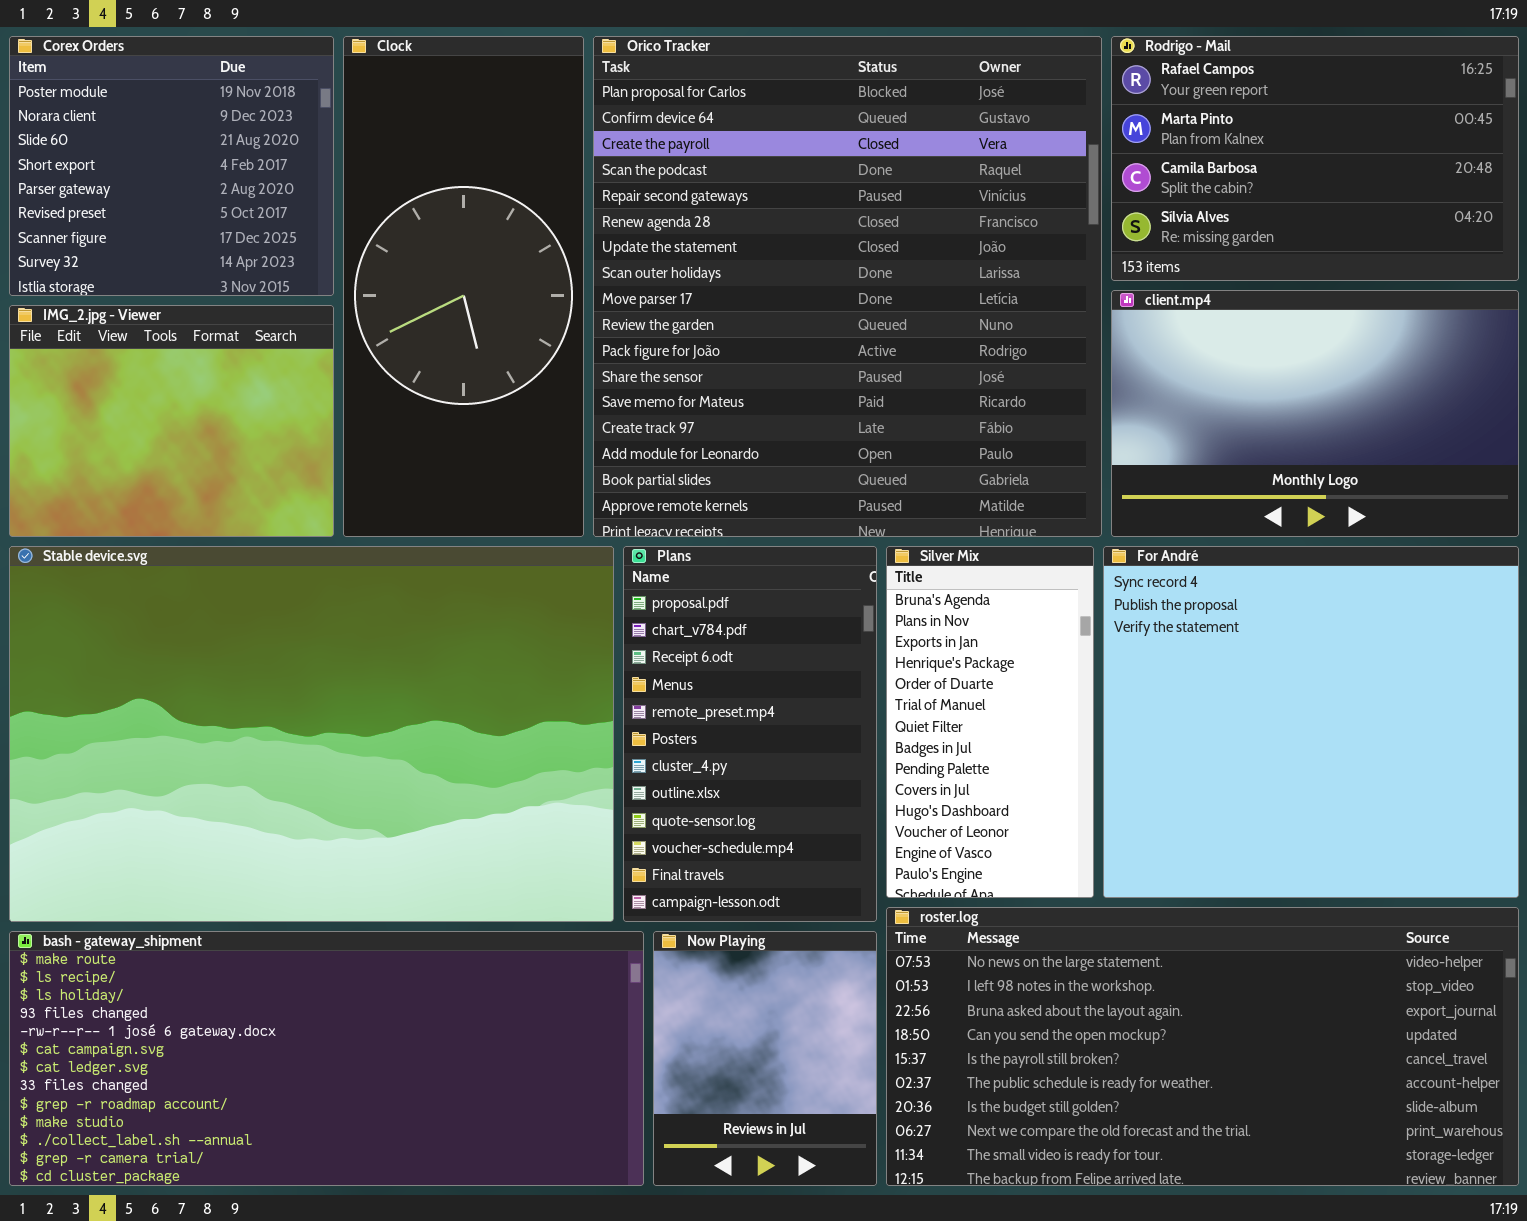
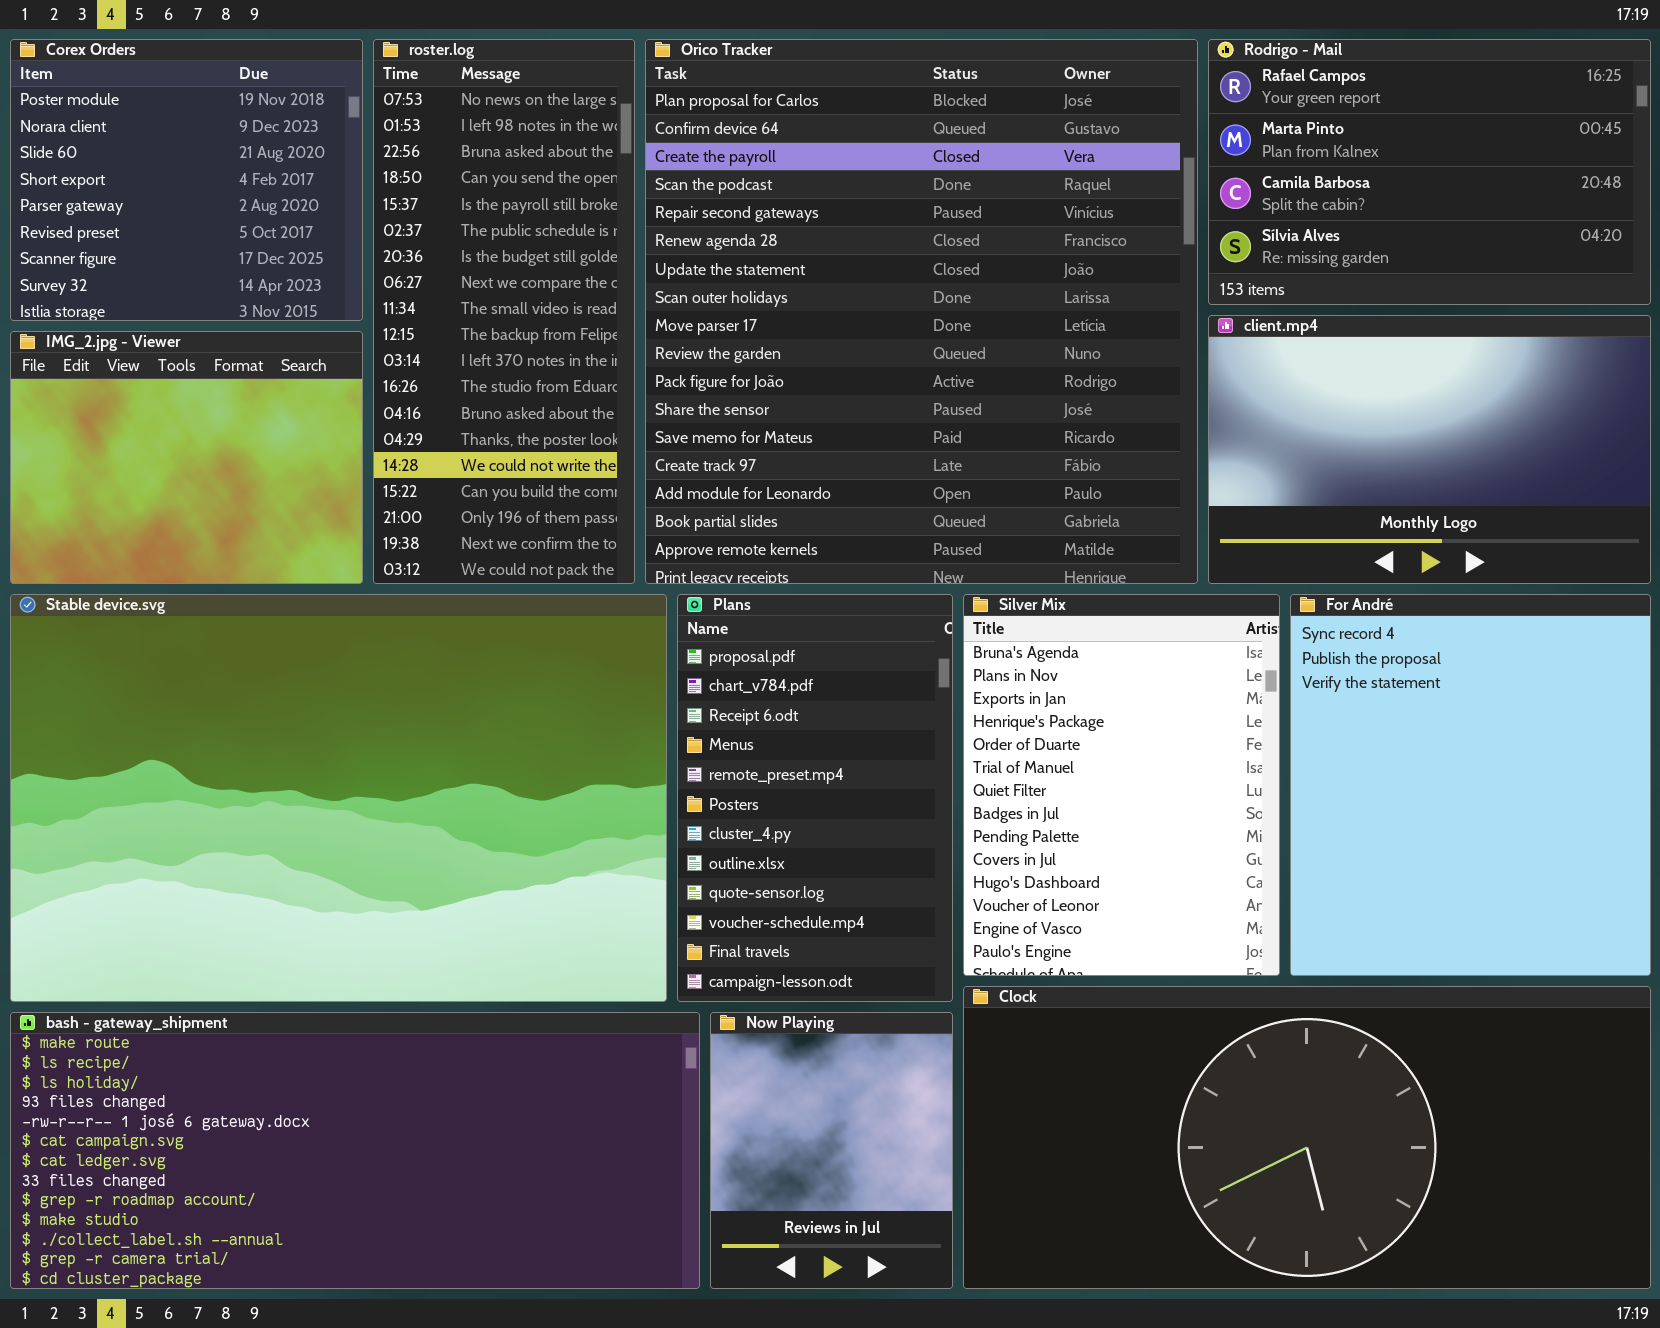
Clock: [343,36,584,537] -> [963,986,1651,1289], moved, resized
Silver Mix: [886,546,1094,898] -> [963,594,1280,976], resized
For André: [1103,546,1519,898] -> [1290,594,1651,976], resized
roster.log: [886,907,1519,1186] -> [373,39,635,584], moved, resized

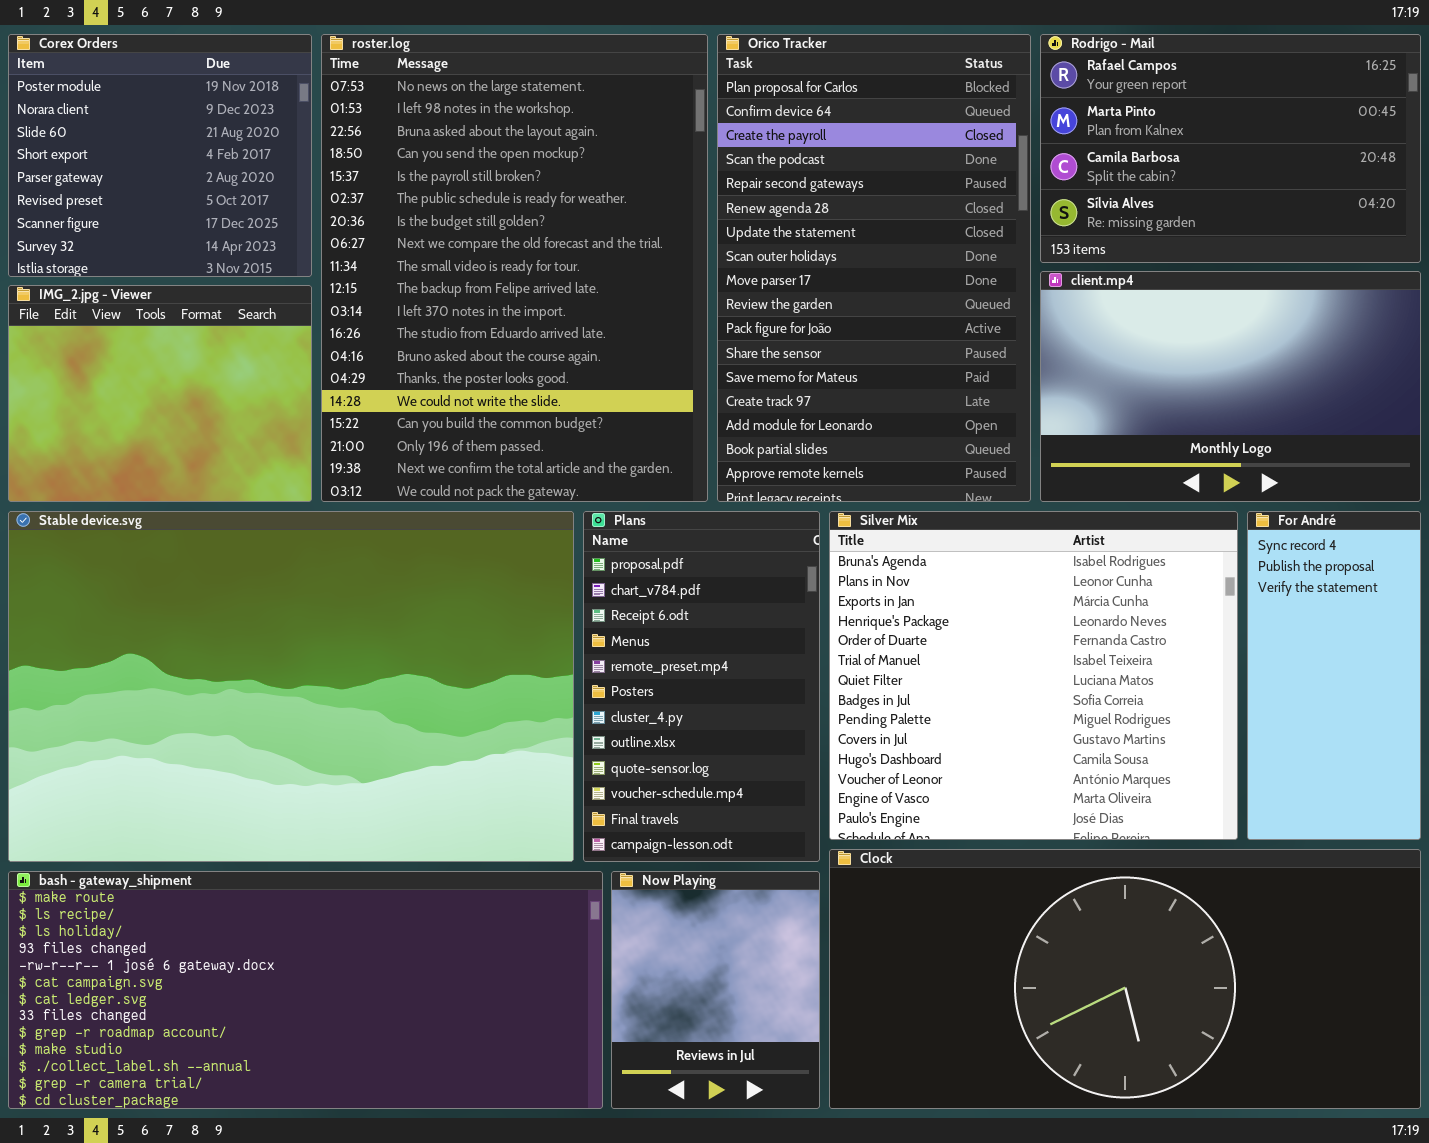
roster.log: [373,39,635,584] -> [321,34,708,502], resized
Orico Tracker: [645,39,1198,584] -> [717,34,1031,502], resized
Silver Mix: [963,594,1280,976] -> [829,511,1238,840], resized
For André: [1290,594,1651,976] -> [1247,511,1421,840], resized

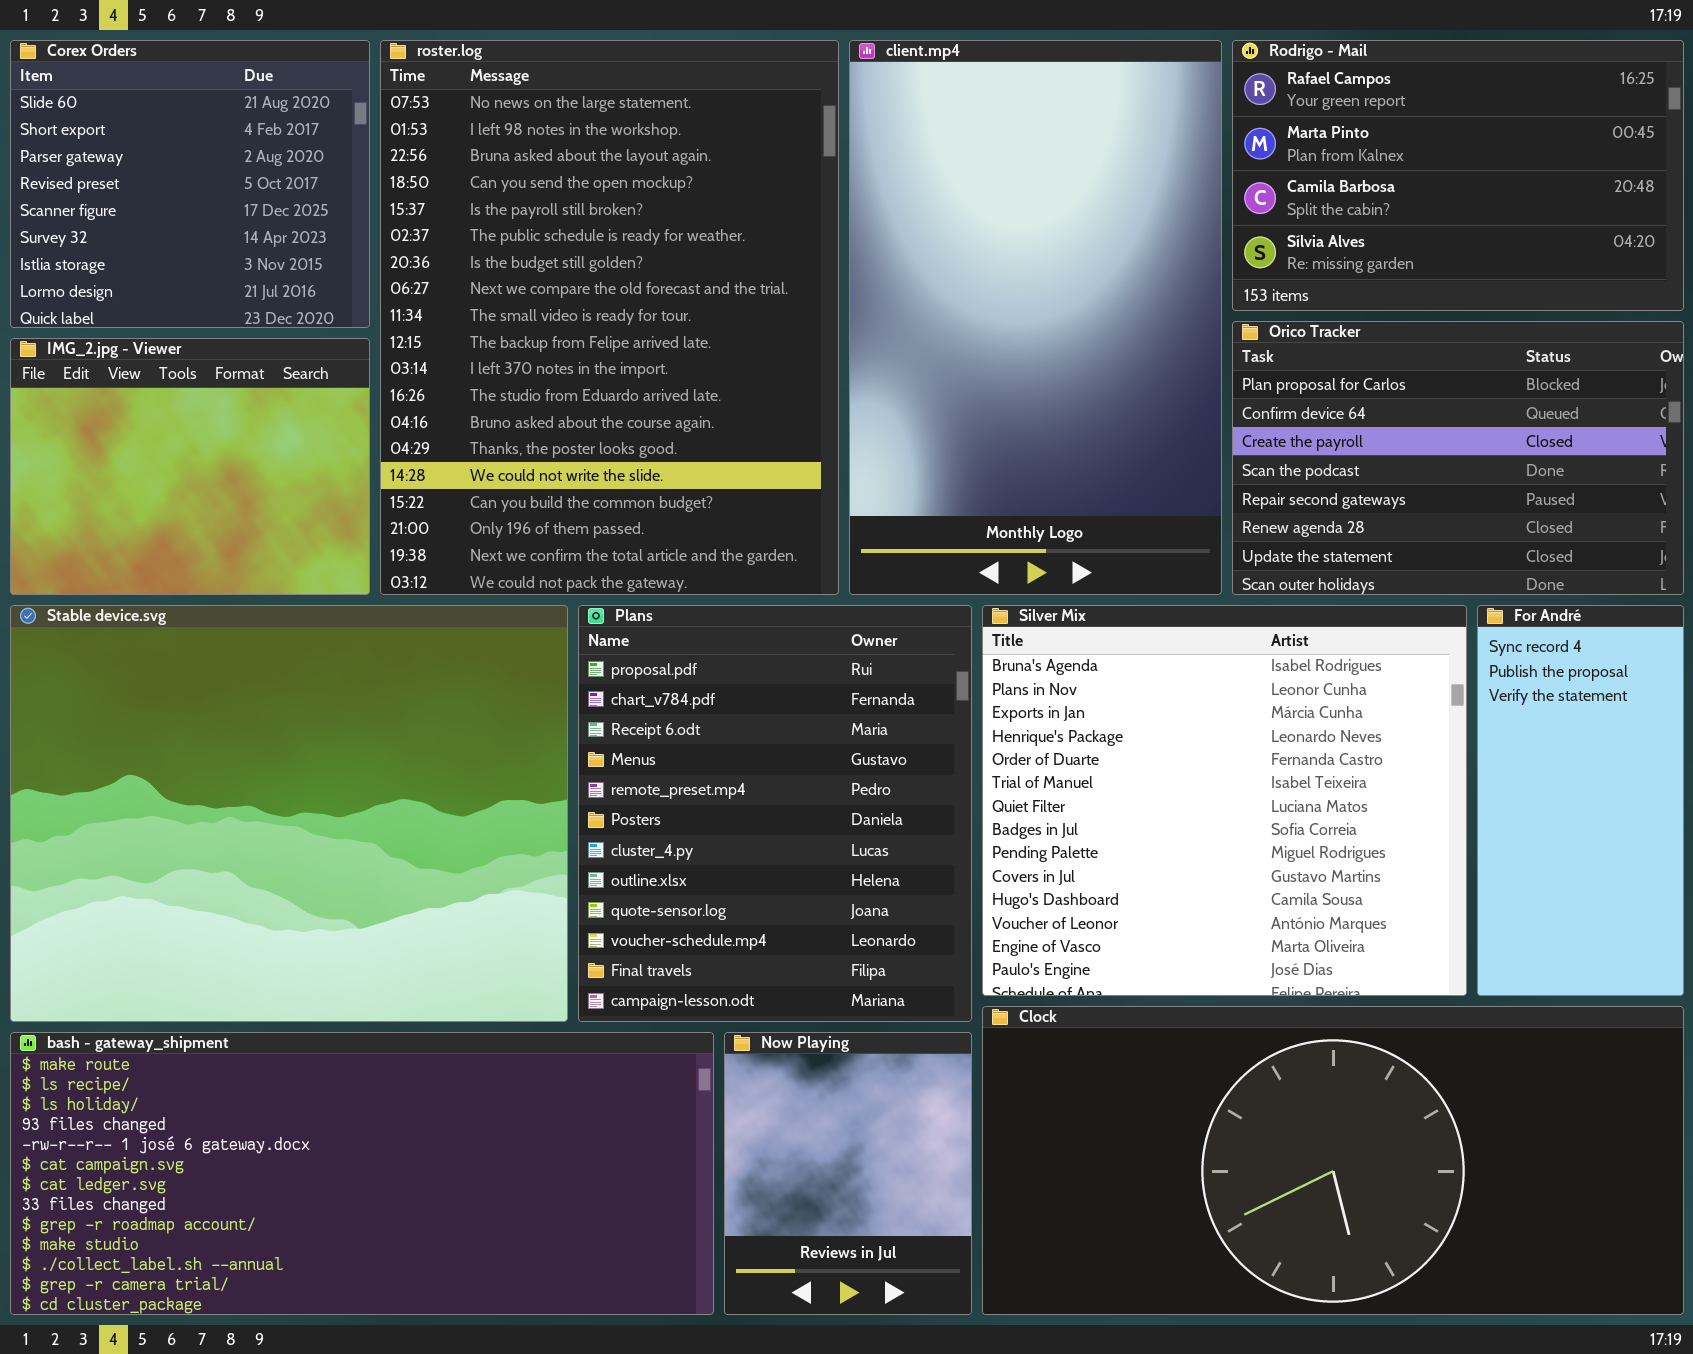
Corex Orders: [8,34,312,277] -> [10,40,370,328], scrolled down 2 rows
Orico Tracker: [717,34,1031,502] -> [1232,321,1684,595], moved, resized
client.mp4: [1040,271,1421,502] -> [849,40,1222,595], moved, resized
Stable device.svg: [8,511,574,862] -> [10,605,568,1022], resized
Plans: [583,511,820,862] -> [578,605,972,1022], resized

